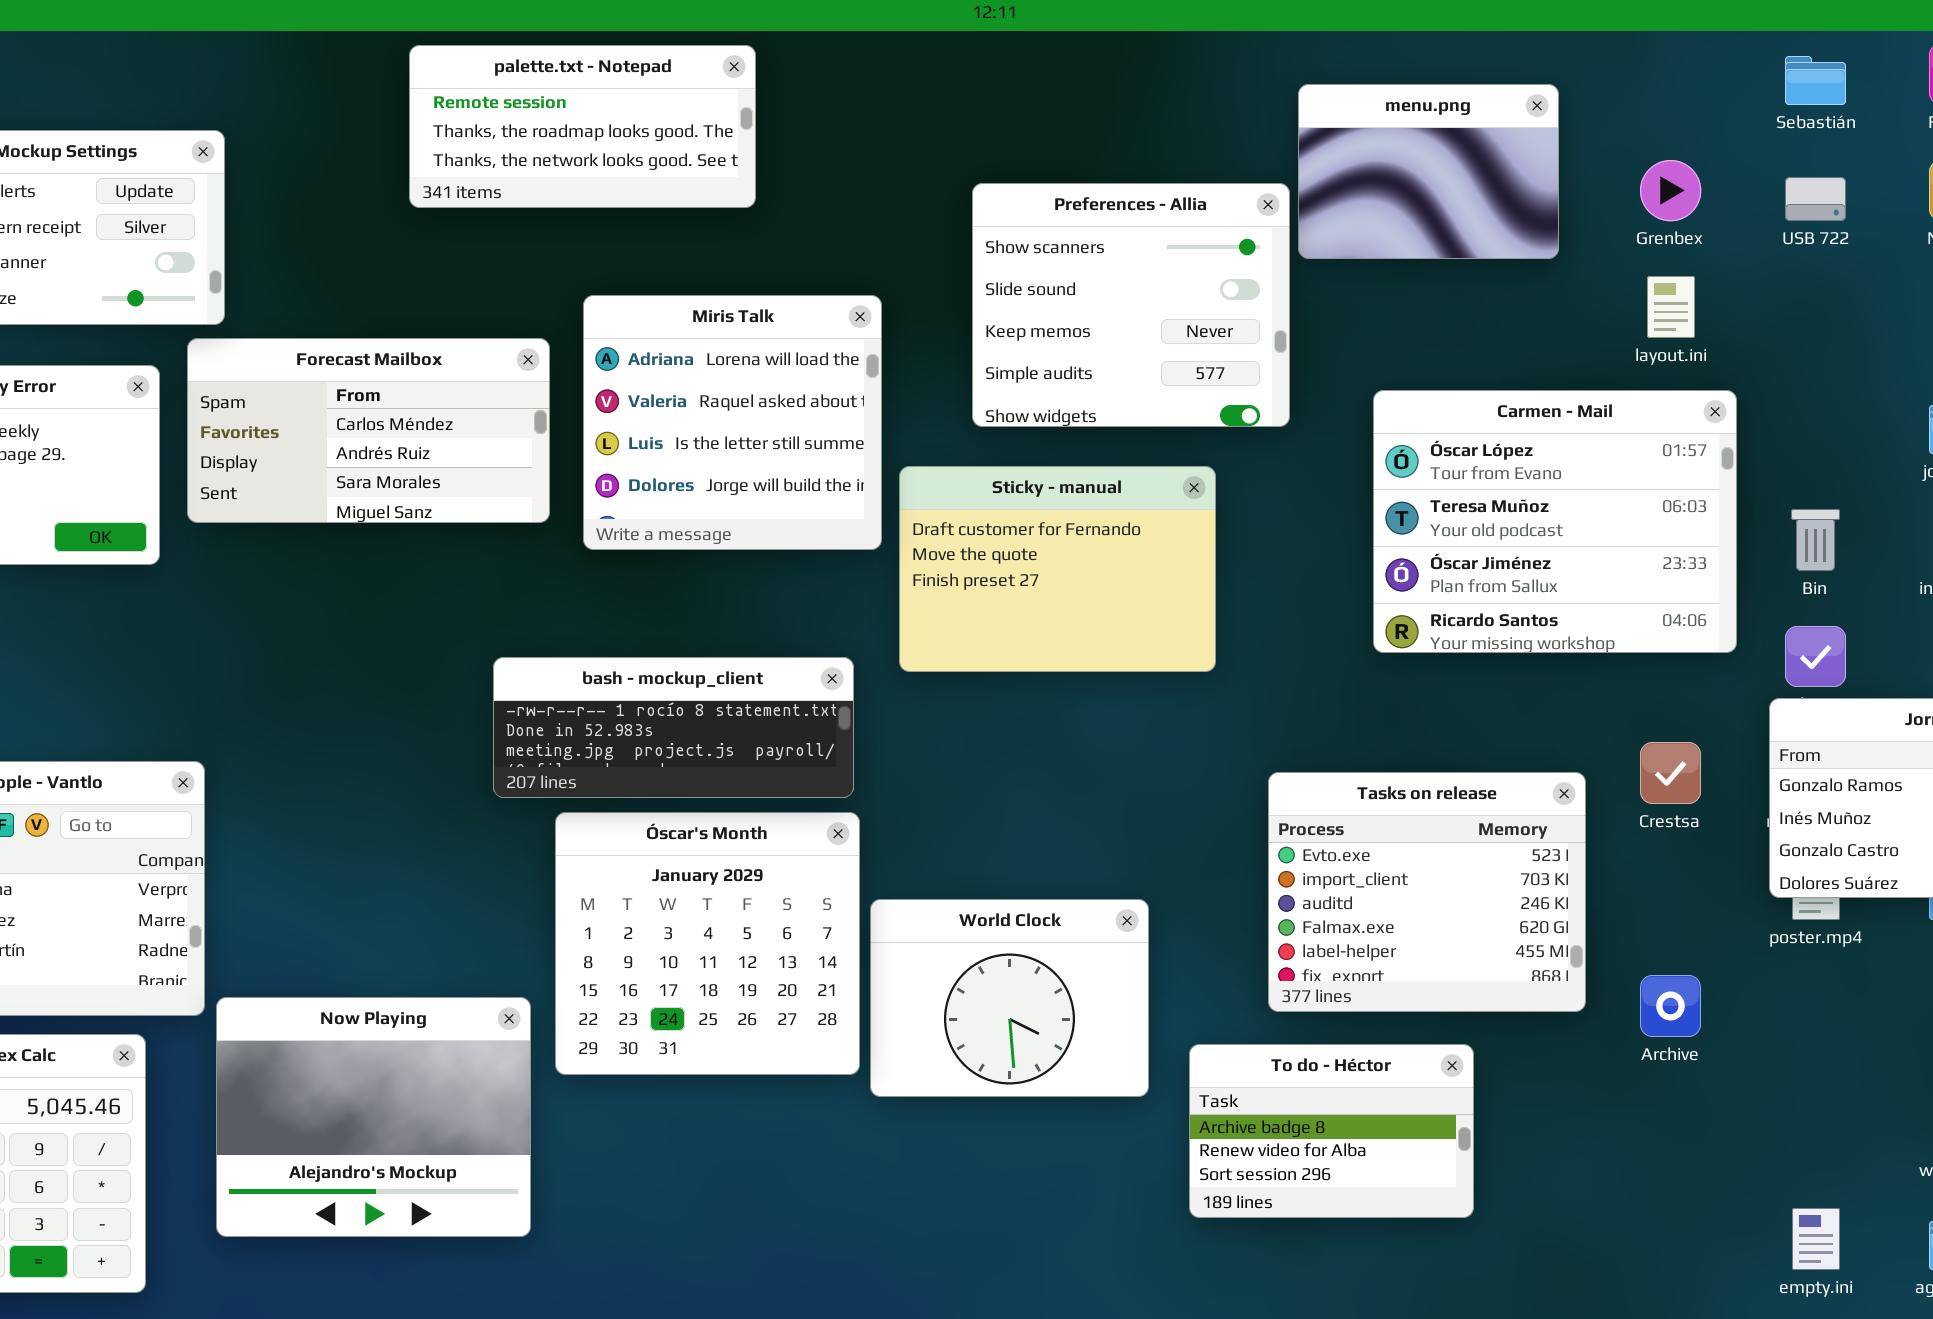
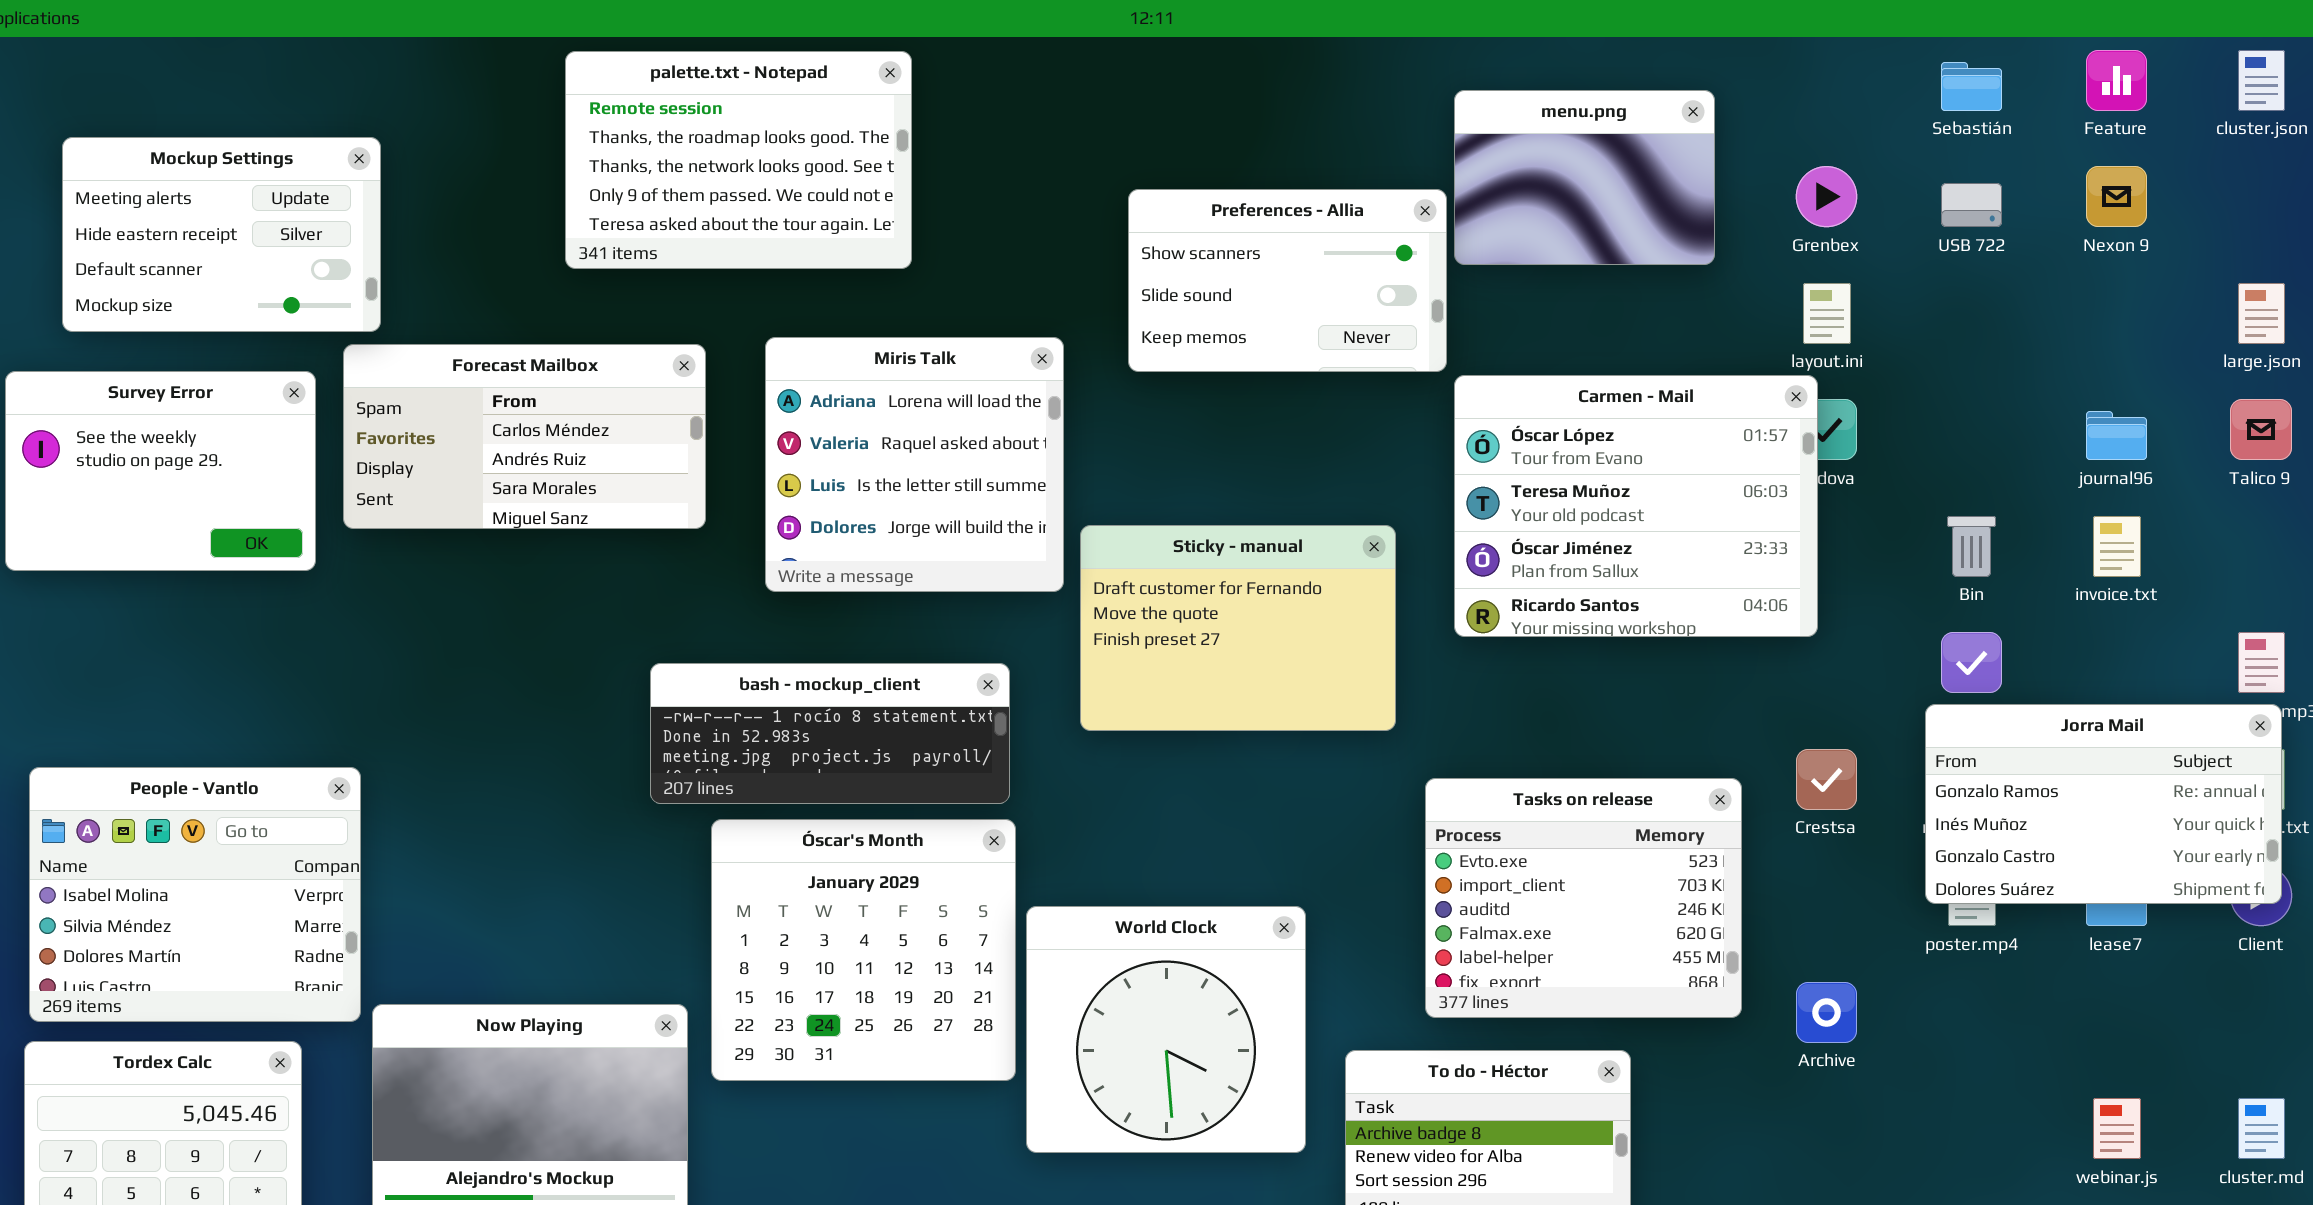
palette.txt - Notepad: [409,45,756,208] -> [565,51,912,269], resized
Preferences - Allia: [972,183,1290,427] -> [1128,189,1447,372], resized
Miris Talk: [583,295,882,550] -> [765,337,1064,592], moved
Carmen - Mail: [1373,390,1737,653] -> [1454,375,1818,637], moved
Sticky - manual: [899,466,1216,672] -> [1080,525,1396,731], moved
World Clock: [870,899,1149,1097] -> [1026,906,1306,1153], resized

